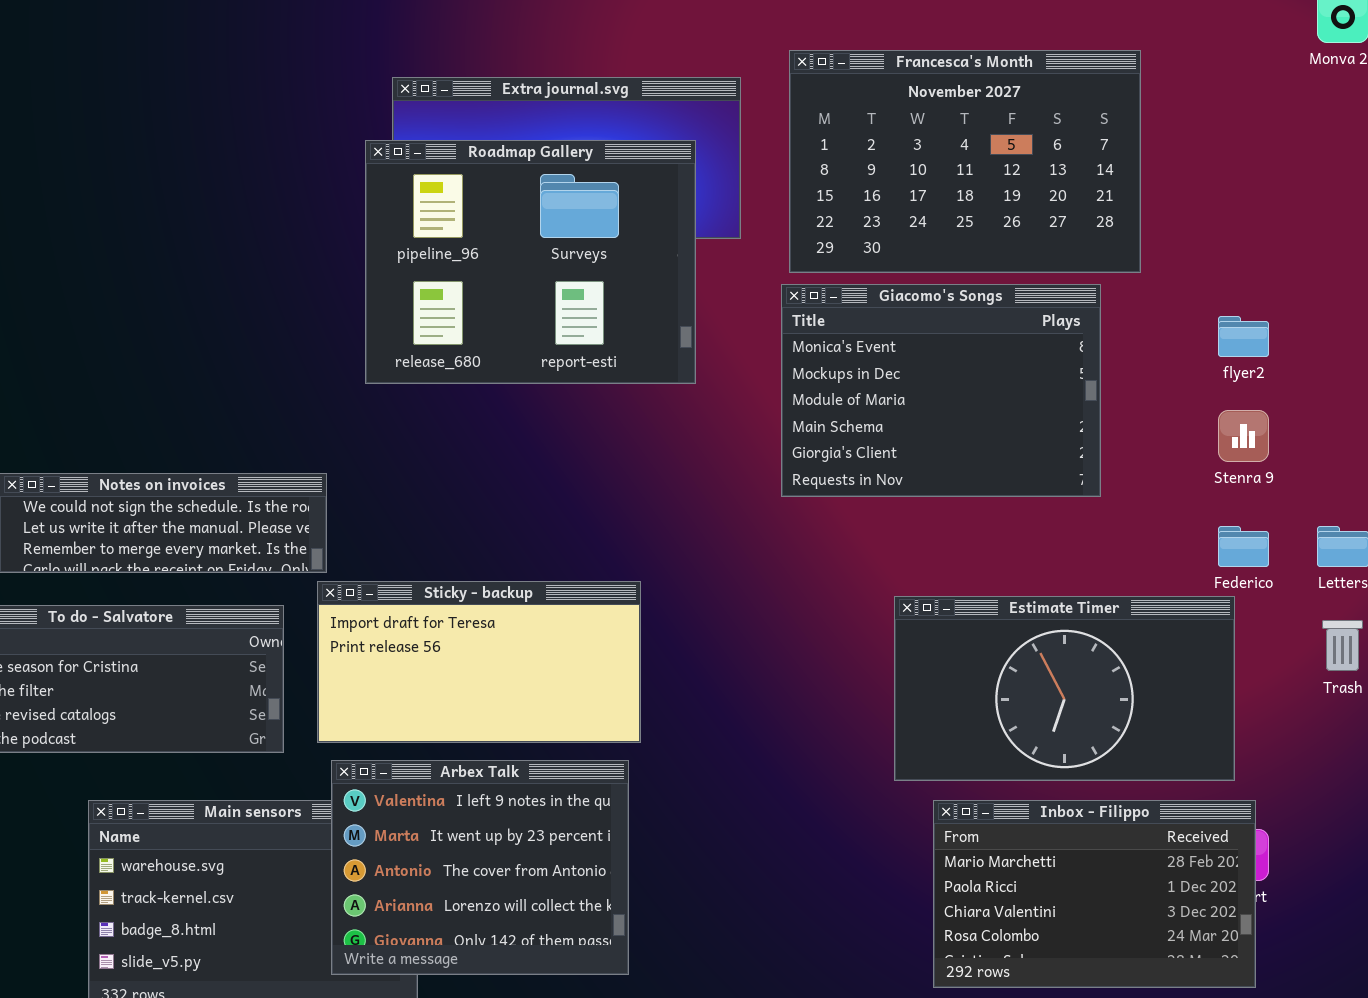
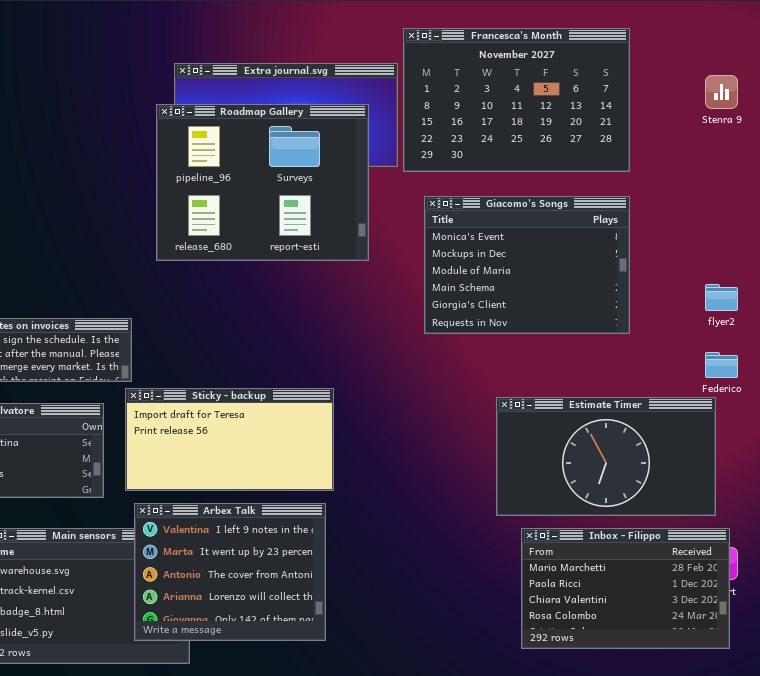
Francesca's Month: [789,50,1141,273] -> [403,28,630,172], moved
flyer2: [1218,316,1269,357] -> [705,284,738,311], moved
Stenra 9: [1218,410,1269,462] -> [705,75,738,109], moved

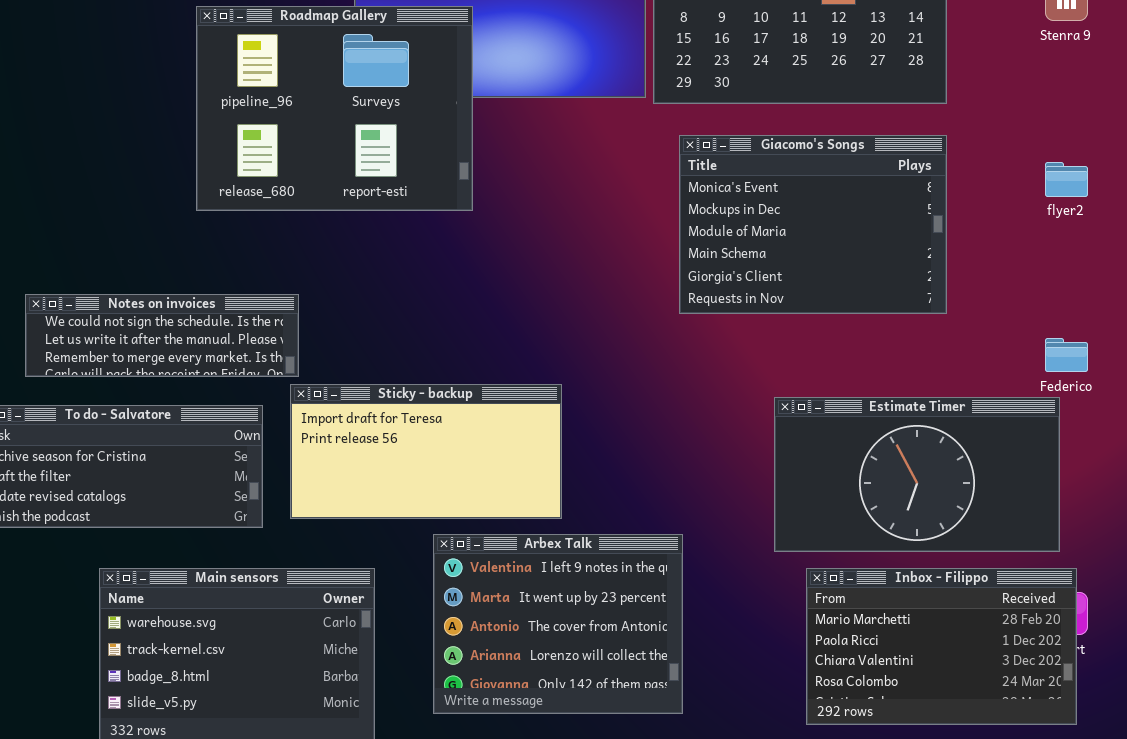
Roadmap Gallery: [156,104,369,261] -> [196,6,473,211], moved
flyer2: [705,284,738,311] -> [1045,162,1088,197], moved
Arbex Talk: [134,503,326,641] -> [433,534,683,714], moved

